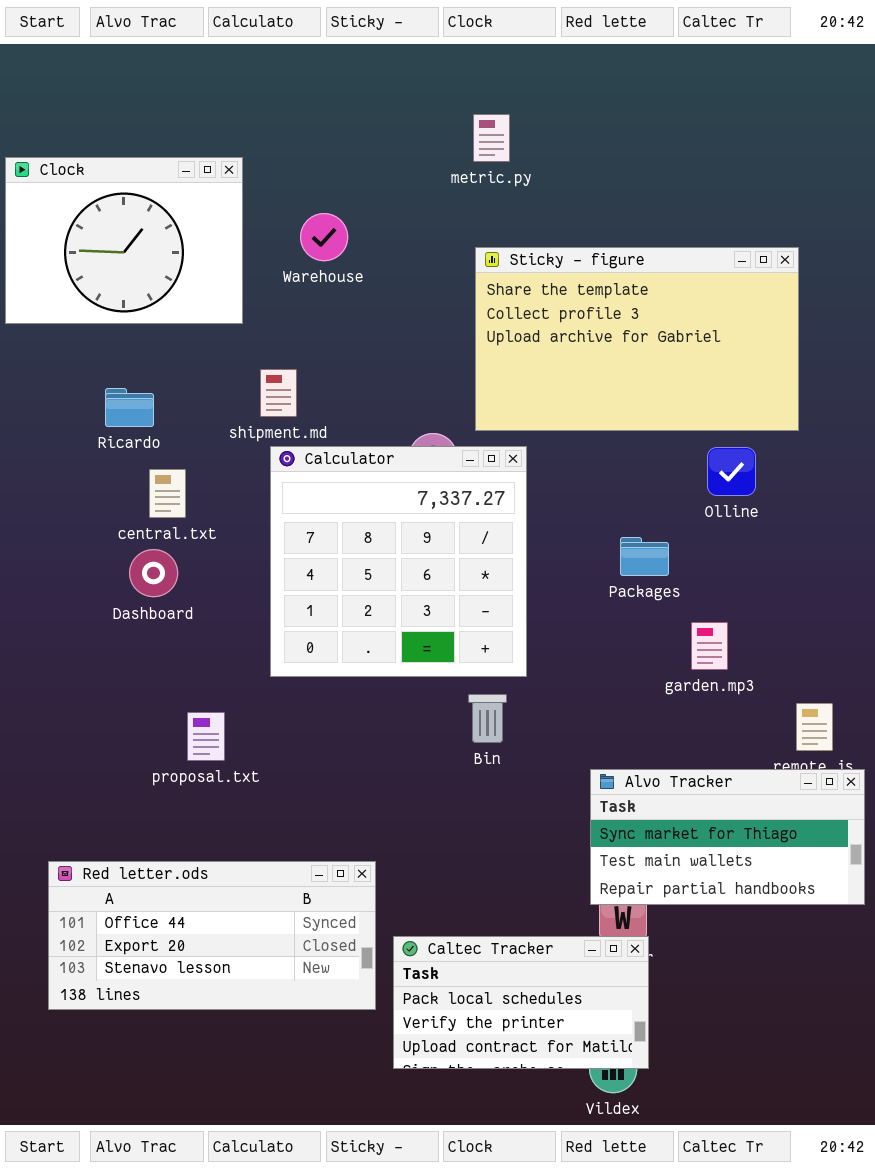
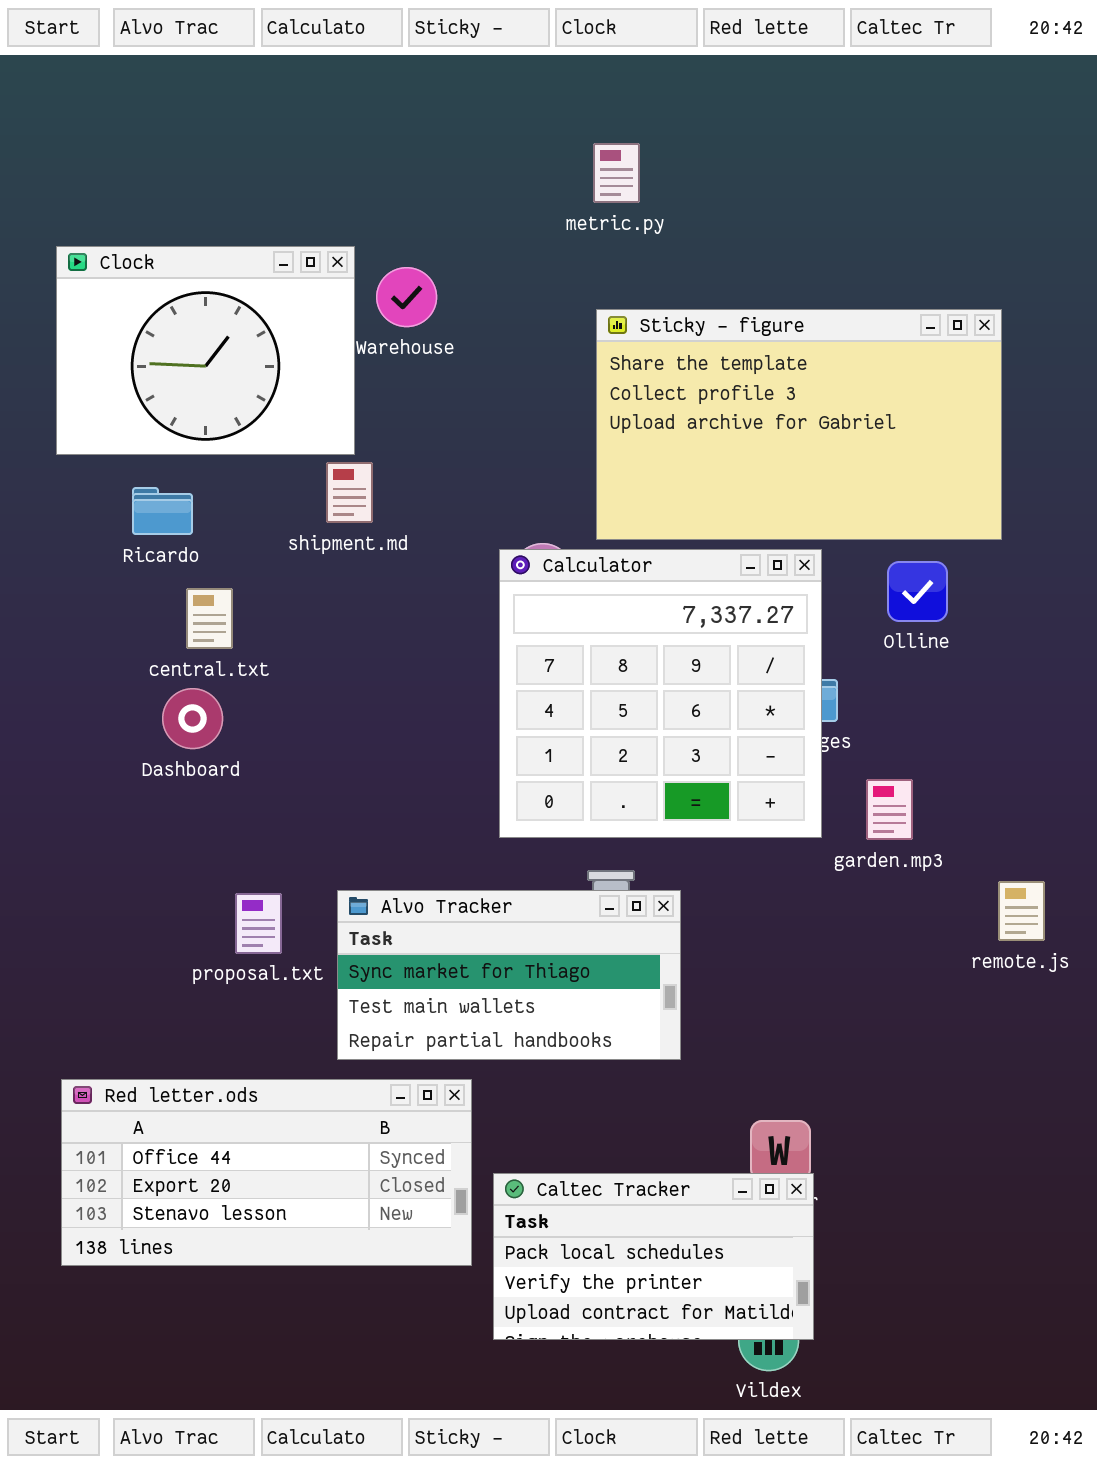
Clock: [5,157,243,324] -> [56,246,355,455], moved
Calculator: [270,446,527,677] -> [499,549,822,838], moved
Alvo Tracker: [590,769,865,905] -> [337,890,681,1060], moved

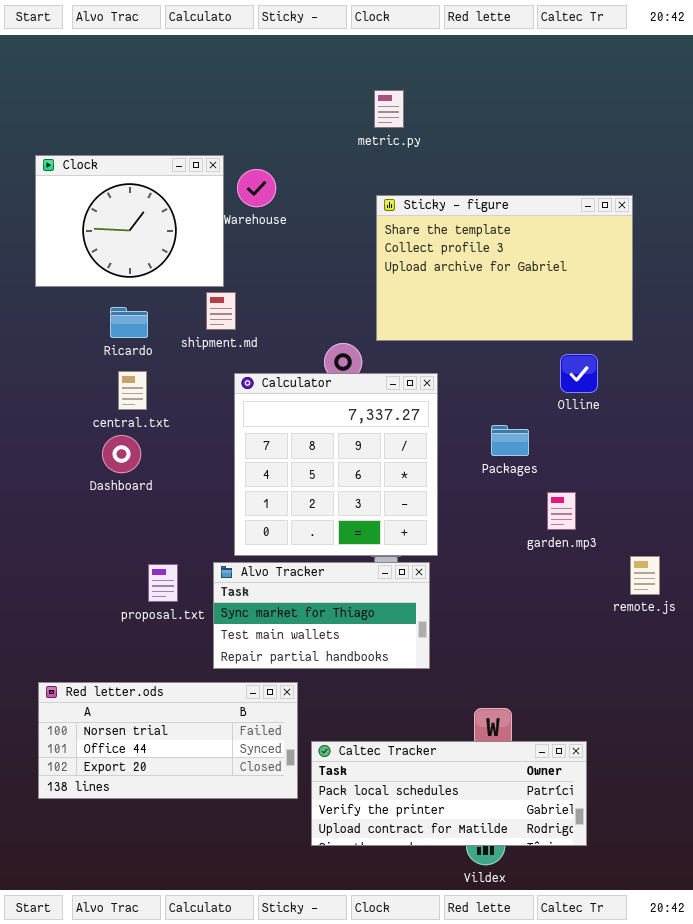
Ricardo: [132,487,193,535] -> [110,307,148,338], moved
Calculator: [499,549,822,838] -> [234,373,438,556], moved
Red letter.ods: [61,1079,472,1266] -> [38,682,298,799], scrolled up 1 row
Caltec Tracker: [493,1173,814,1340] -> [311,741,587,846], resized

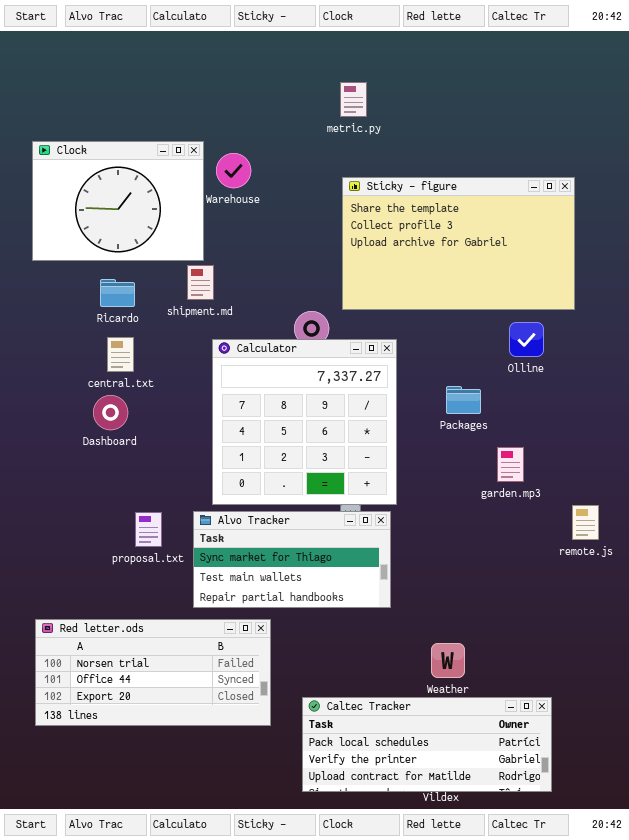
Caltec Tracker: [311,741,587,846] -> [302,697,552,792], moved

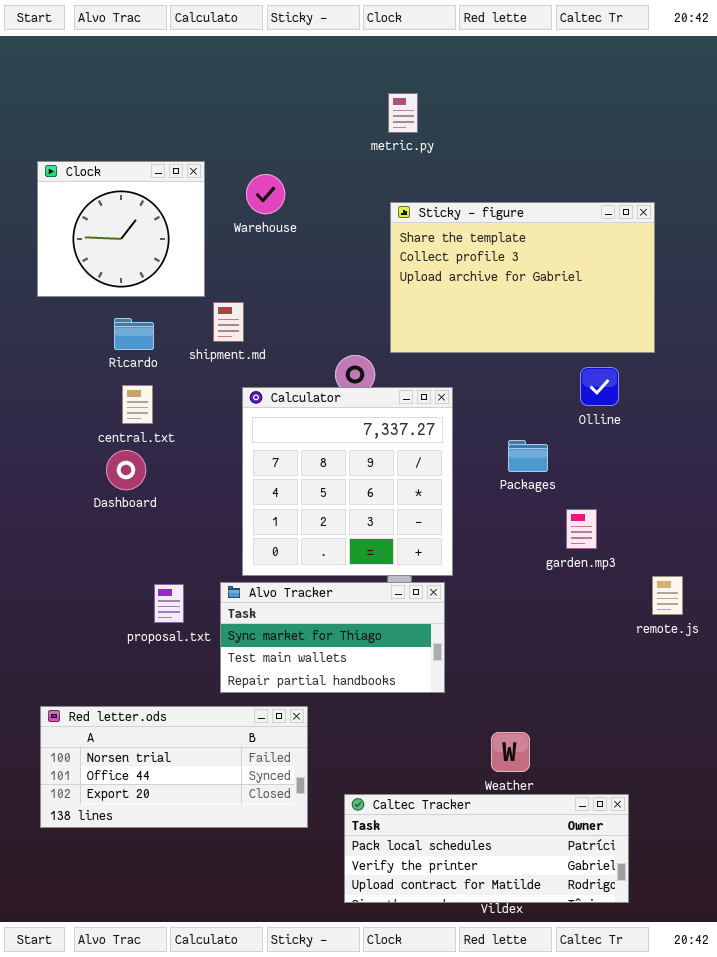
Clock: [32,141,204,261] -> [37,161,205,297], resized

